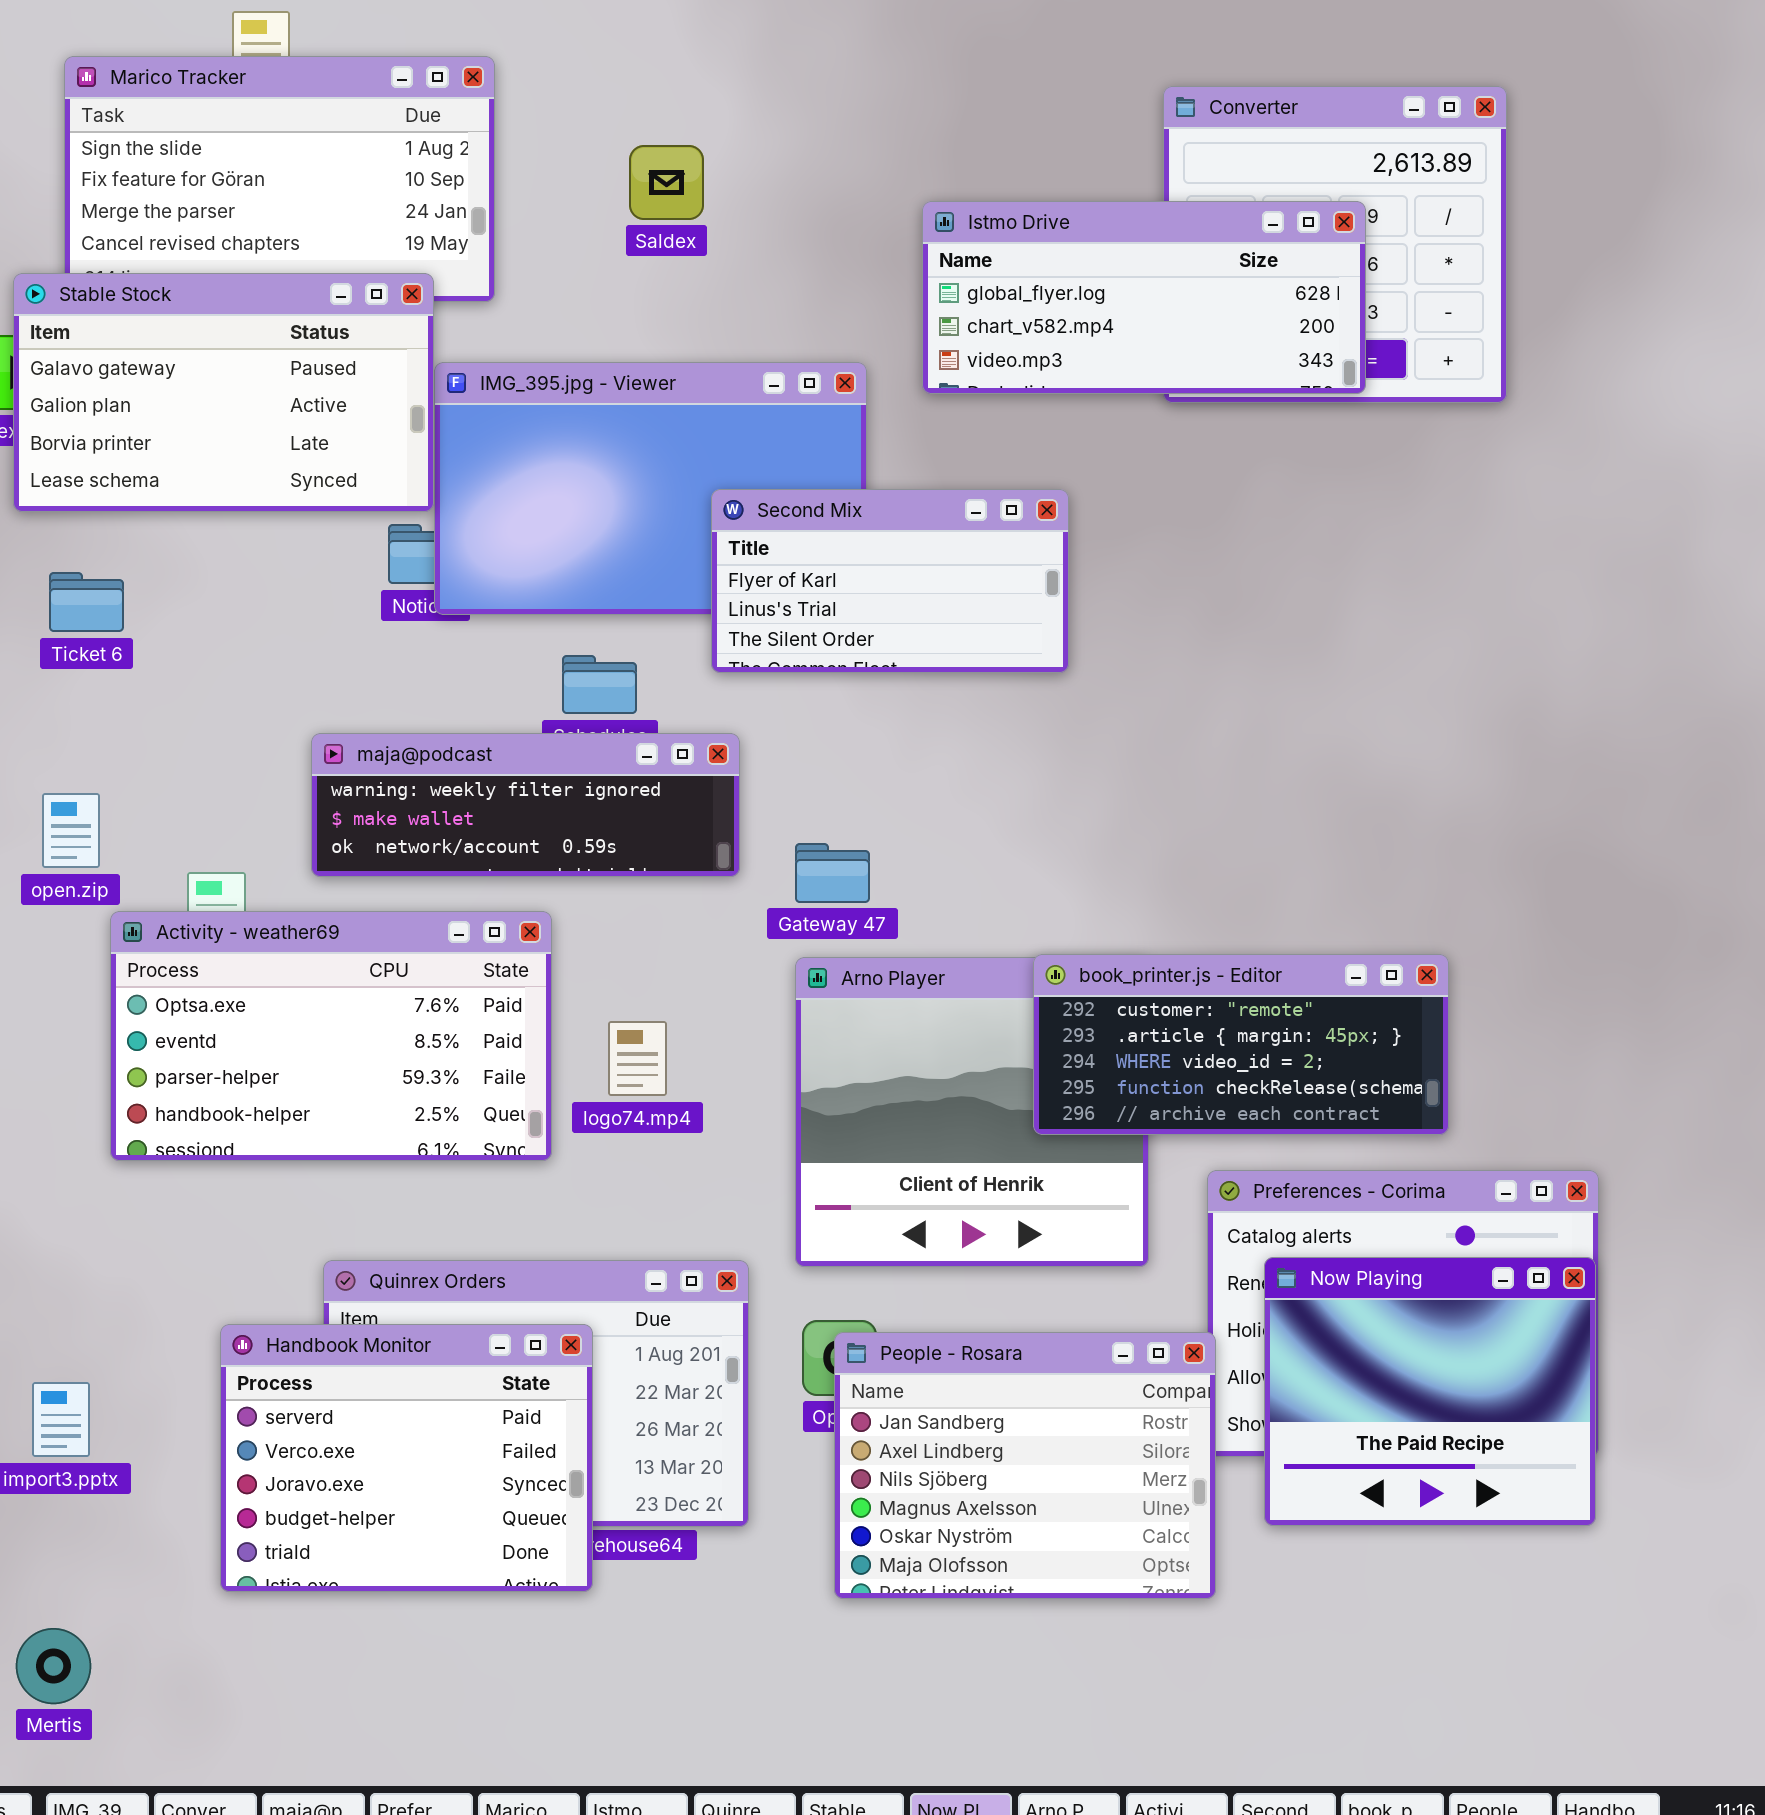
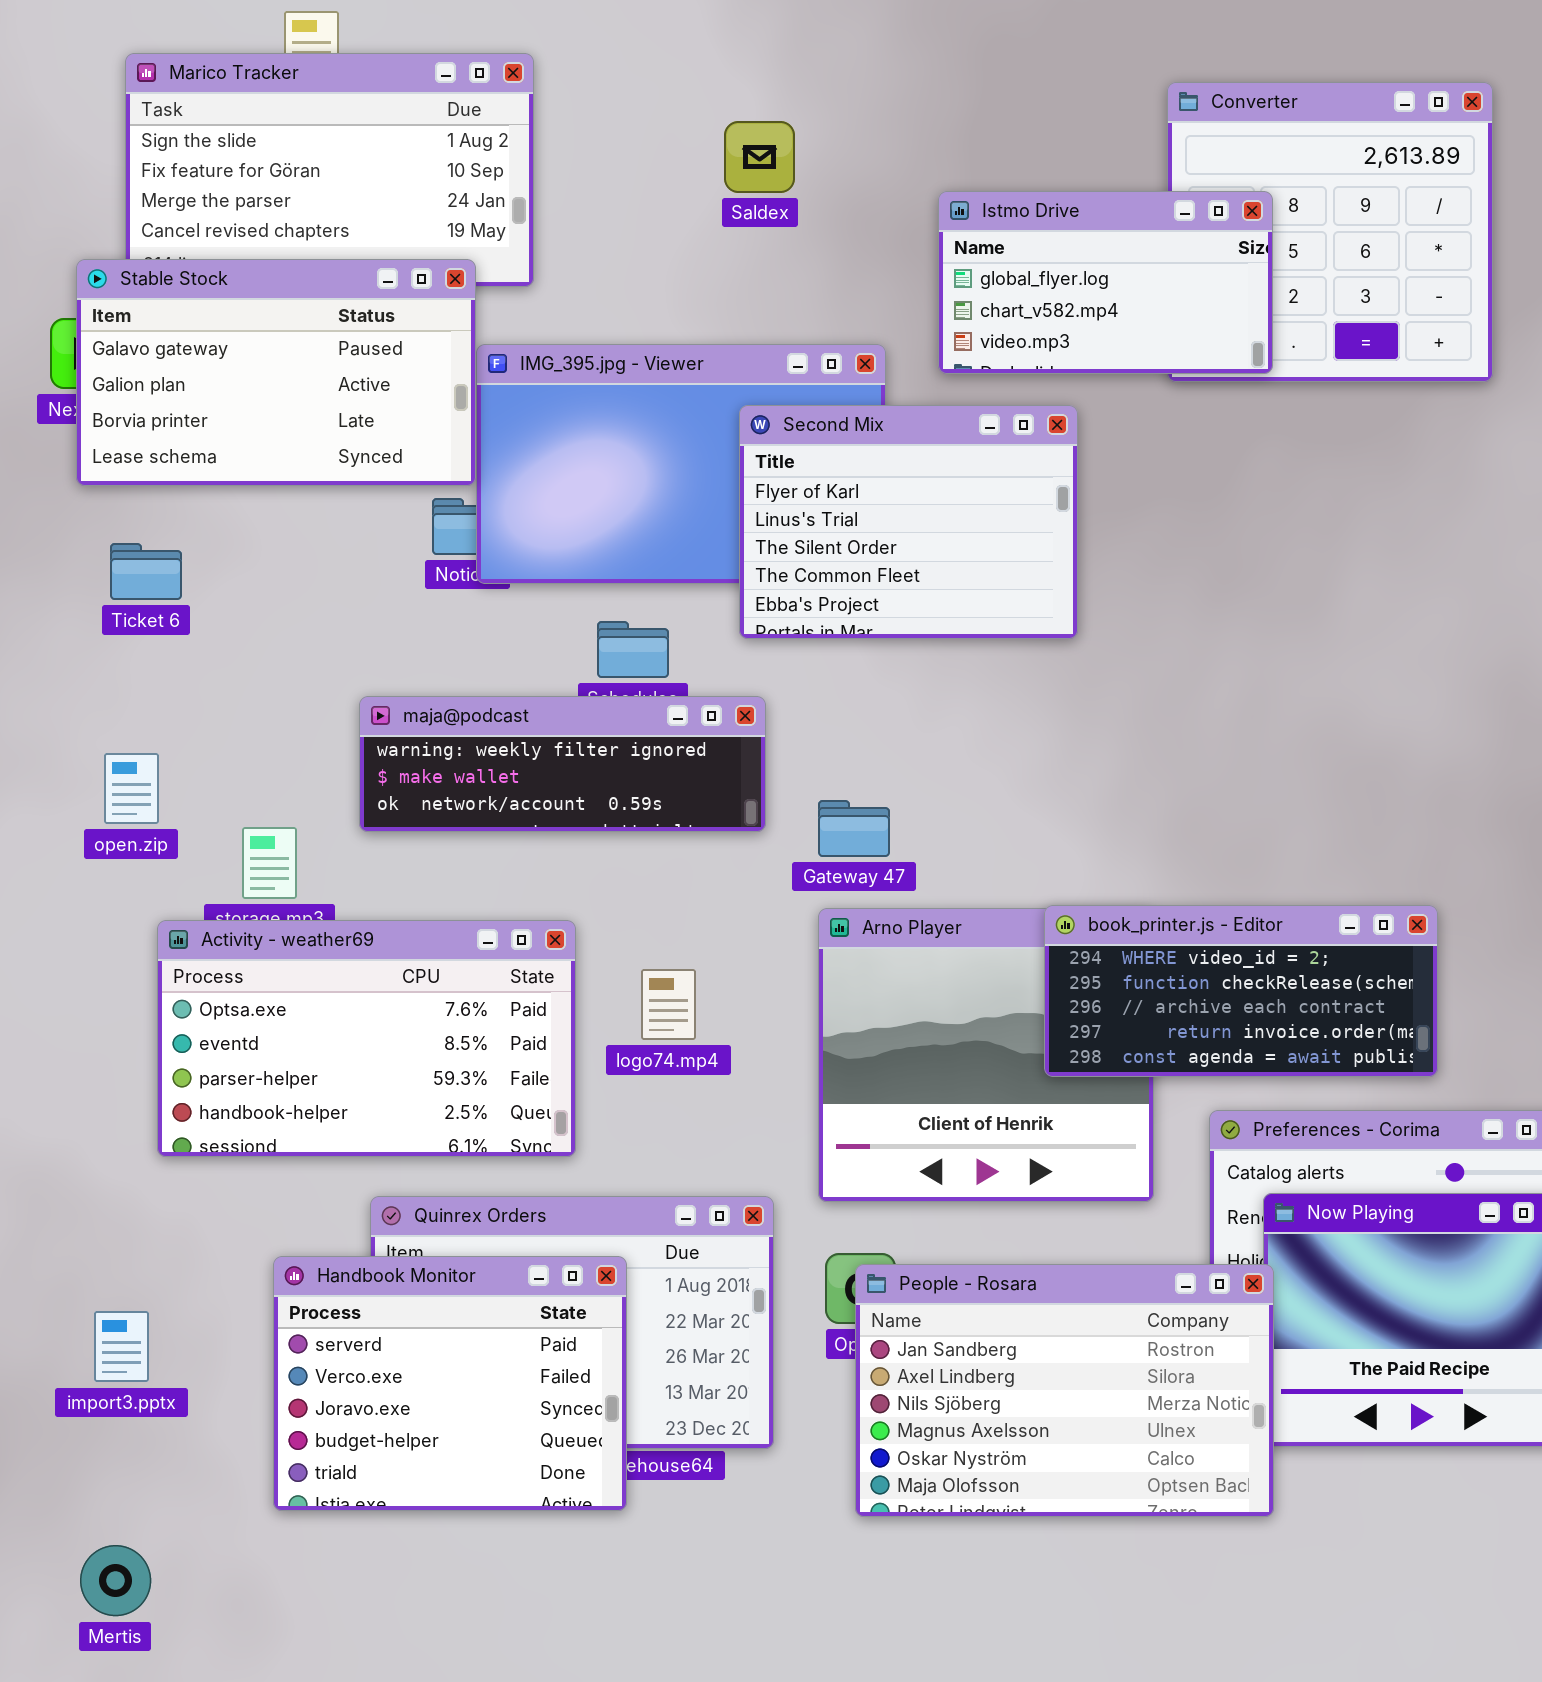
Saldex: [629,145,704,220] -> [724,121,795,193], moved
Istmo Drive: [922,201,1366,394] -> [938,191,1273,374], resized
Second Mix: [711,489,1069,673] -> [739,405,1078,639], resized
Activity - weather69: [110,911,552,1161] -> [157,920,576,1157], moved
book_printer.js - Editor: [1033,954,1449,1135] -> [1044,905,1438,1077], scrolled down 2 rows
People - Rosara: [834,1332,1216,1599] -> [855,1264,1274,1517], resized

